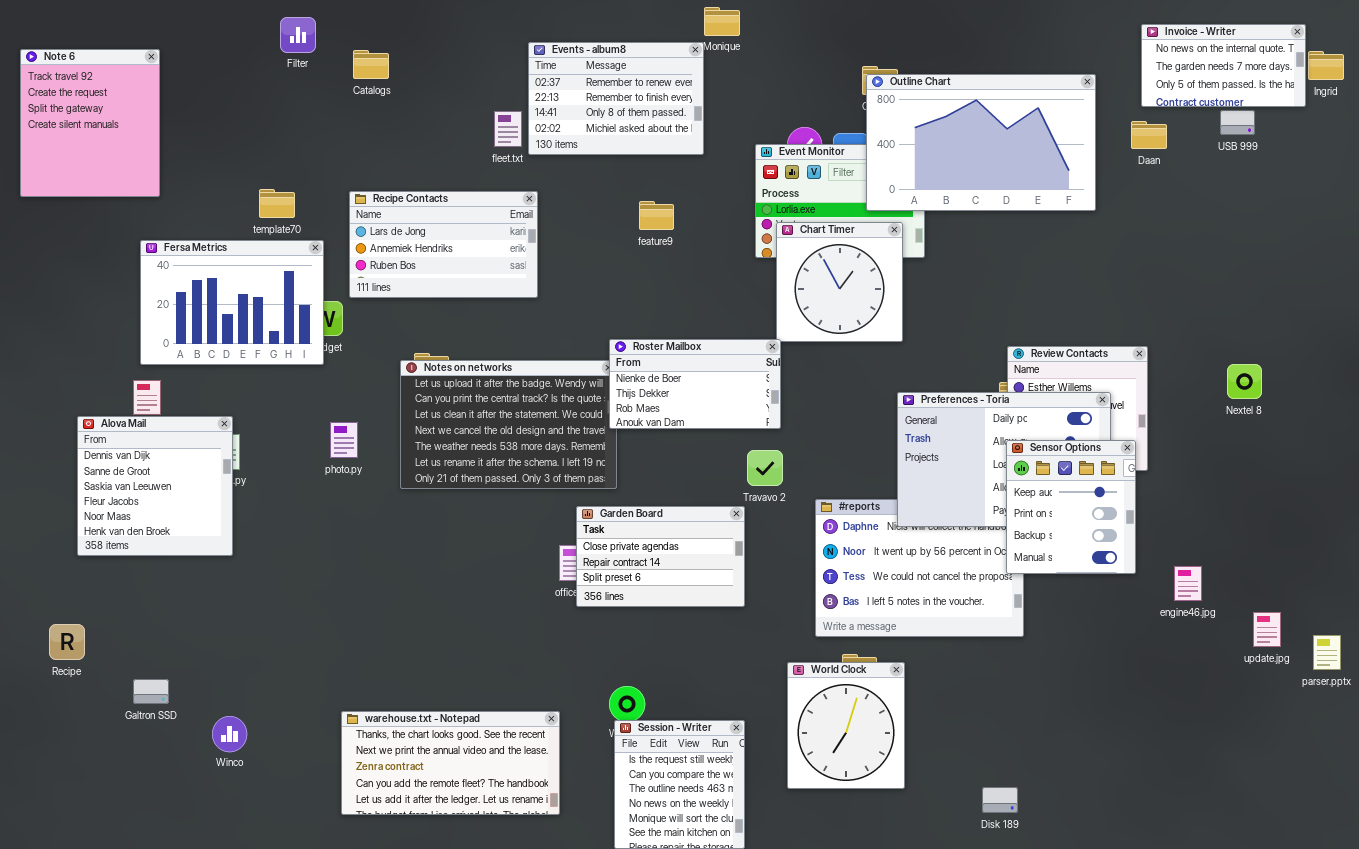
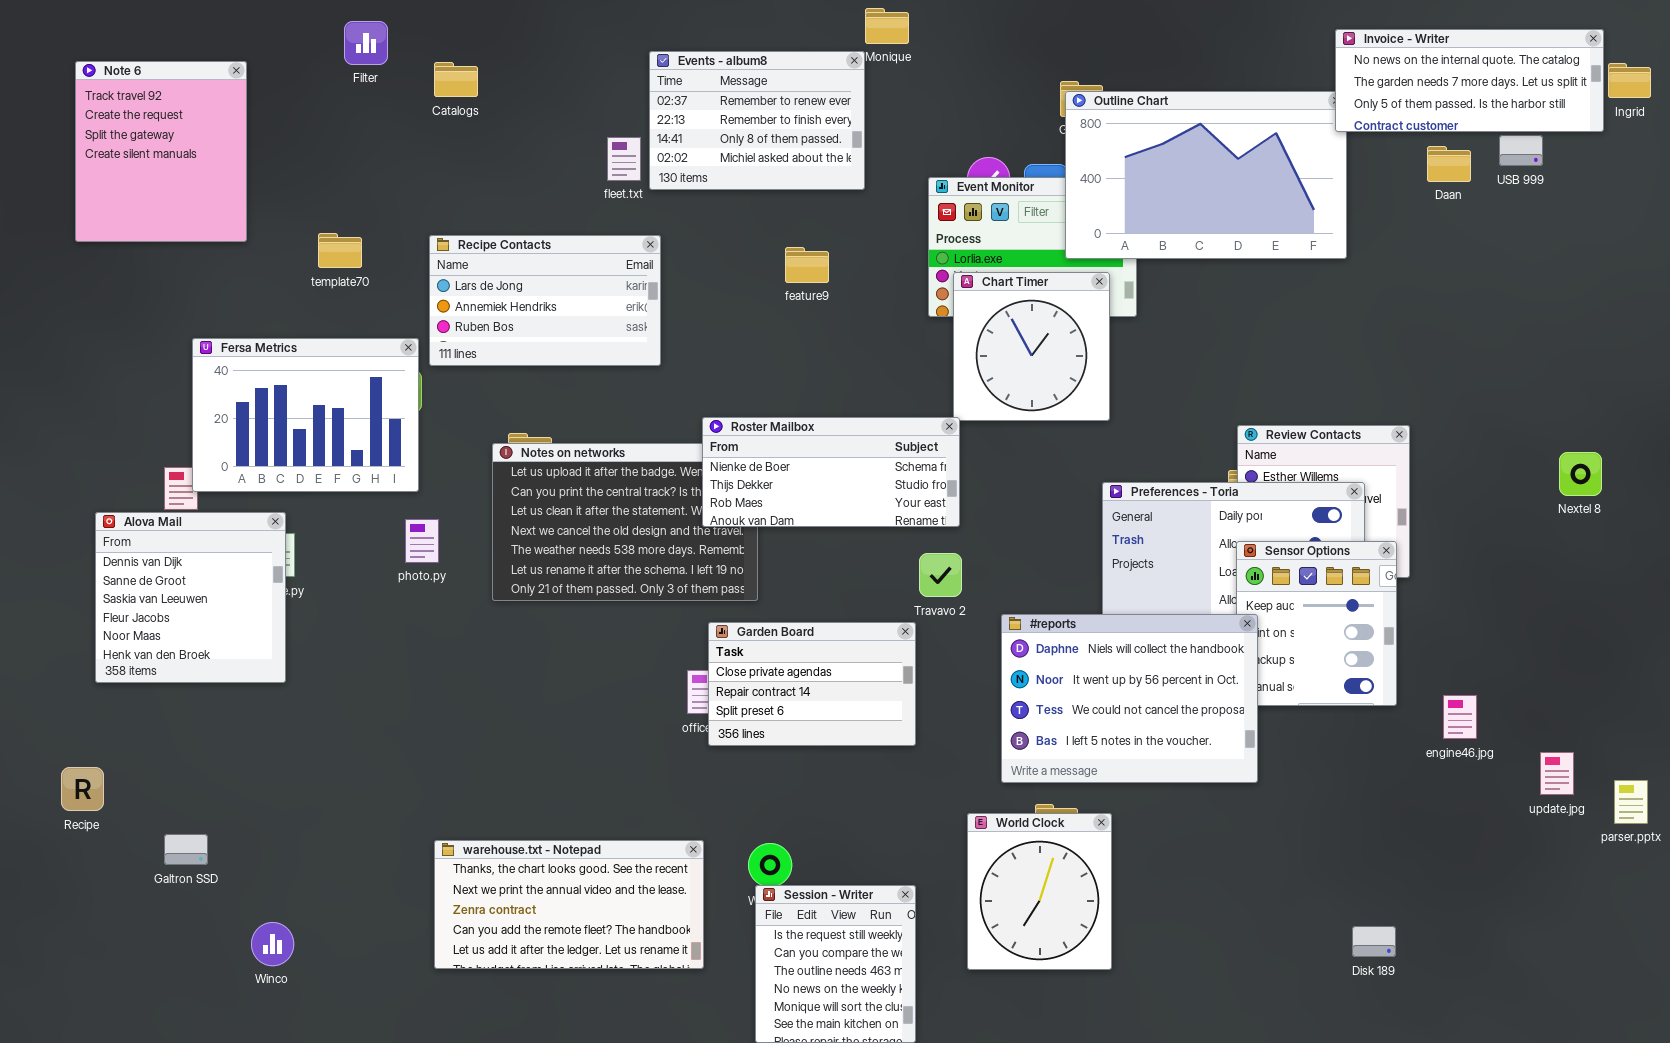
Invoice - Writer: [1141,24,1306,107] -> [1335,29,1604,132], resized
Note 6: [20,49,160,197] -> [75,61,247,242], moved
Daan: [1131,121,1167,149] -> [1427,146,1471,182], moved
Fersa Metrics: [140,240,324,365] -> [192,338,419,492], moved
Roster Mailbox: [609,339,781,429] -> [702,417,960,527], resized
Nextel 8: [1227,364,1262,399] -> [1559,452,1602,496], moved
#reports: [815,499,1024,637] -> [1001,614,1258,783], raised
warehouse.txt - Notepad: [341,711,560,815] -> [434,840,704,969], moved
Winco: [212,716,247,752] -> [251,922,294,966], moved
Disk 189: [982,787,1018,813] -> [1352,926,1396,957], moved

